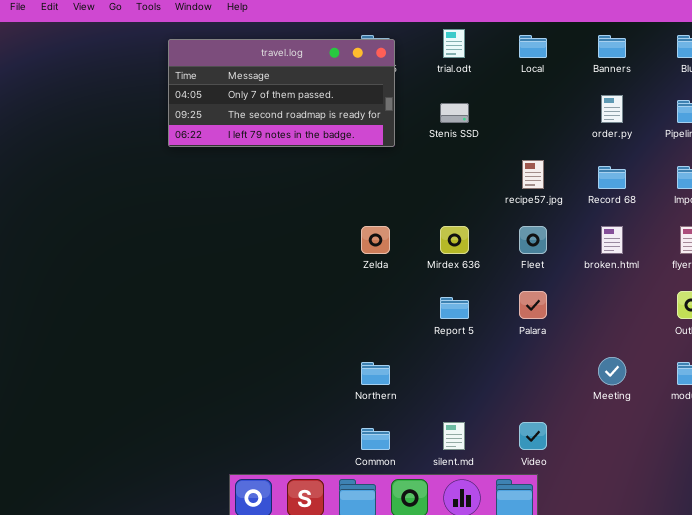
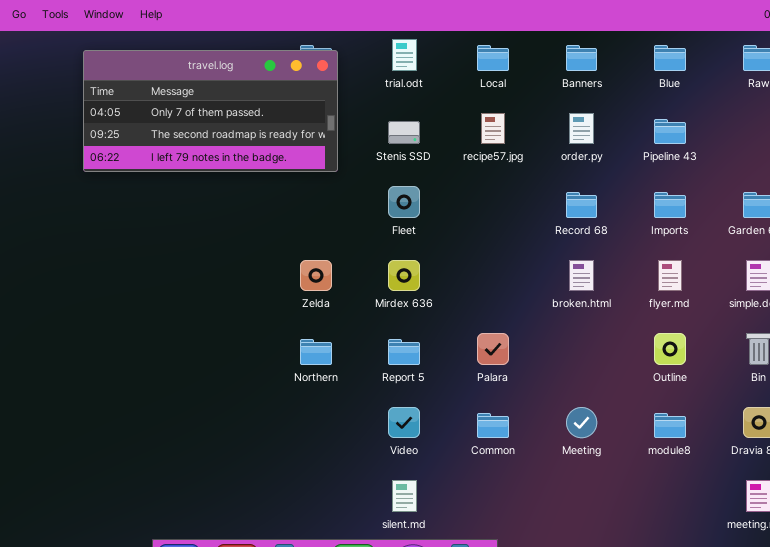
recipe57.jpg: [522,160,544,189] -> [481,113,505,144], moved
Fleet: [519,226,547,254] -> [388,186,420,218], moved
Northern: [361,362,390,385] -> [300,339,332,365], moved
Video: [519,422,547,450] -> [388,407,420,438], moved
Common: [361,428,390,450] -> [477,413,509,438], moved

